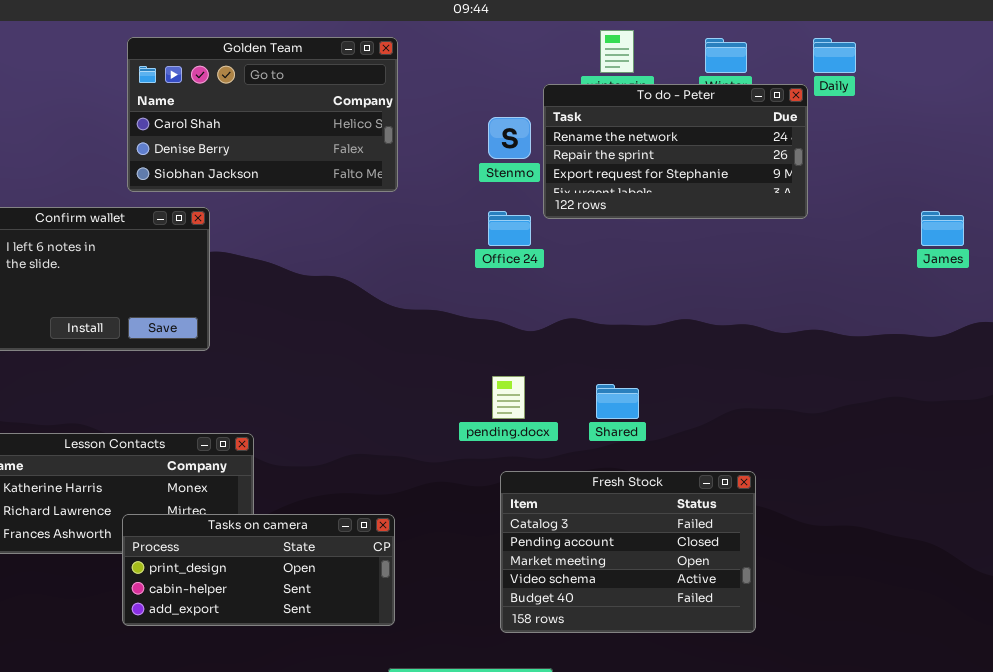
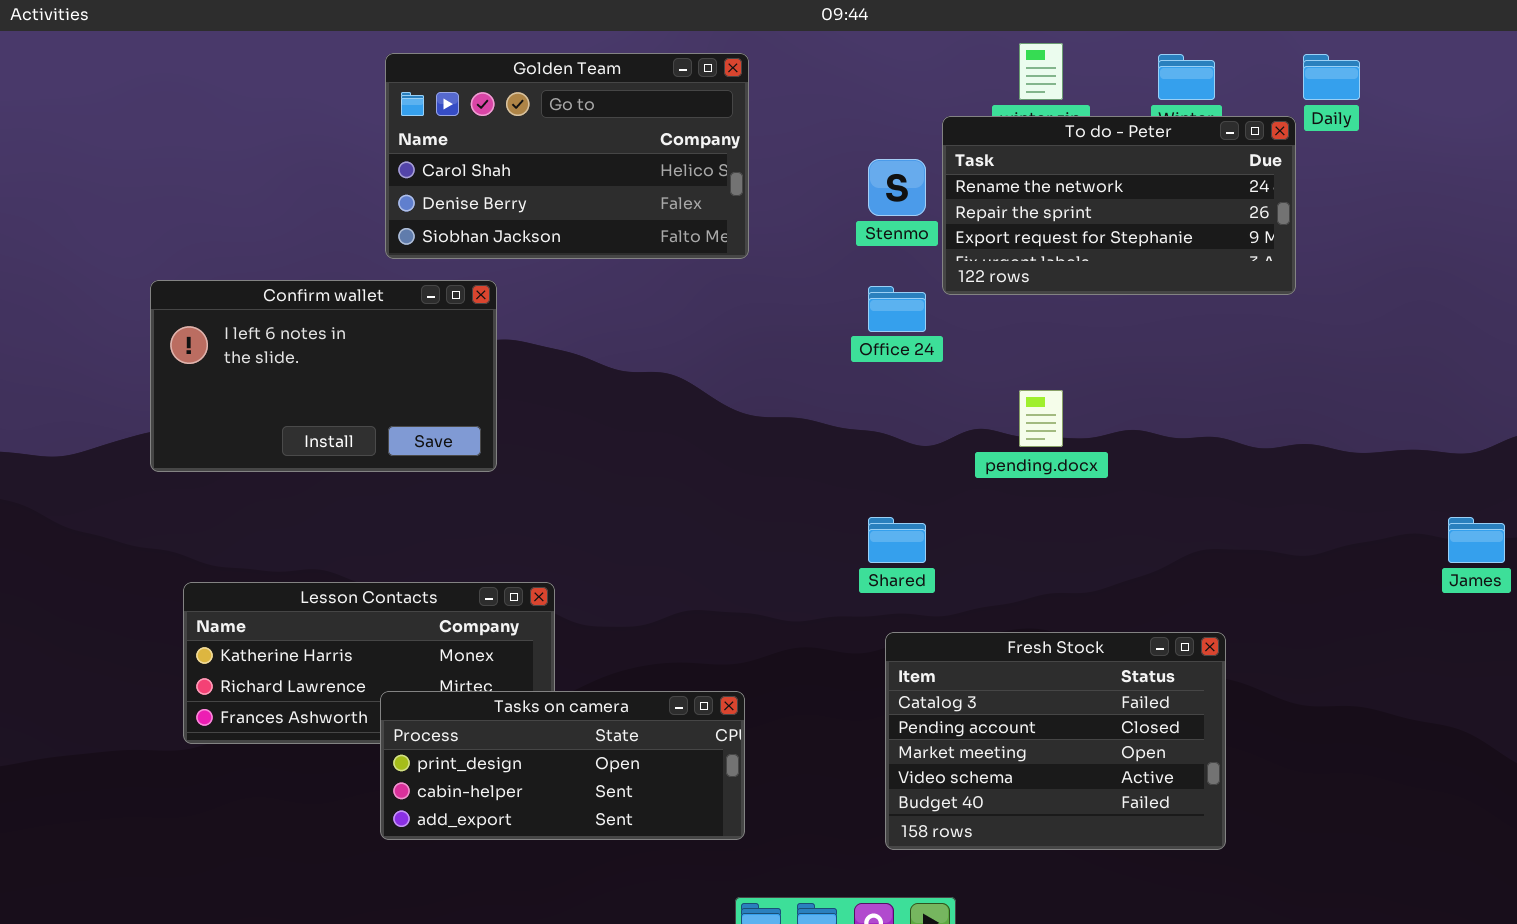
James: [921,211,964,246] -> [1448,517,1505,563], moved
pending.docx: [492,376,525,419] -> [1019,390,1063,447], moved
Shared: [596,384,639,419] -> [868,517,926,563], moved

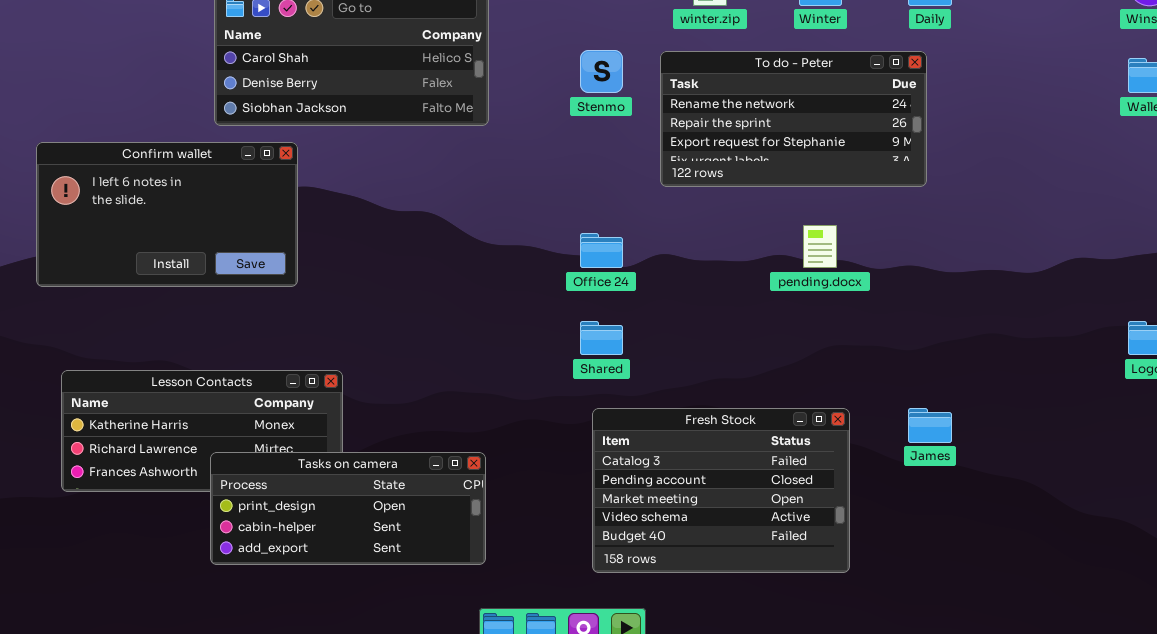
To do - Peter: [942,116,1296,295] -> [660,51,927,187], moved
Office 24: [868,286,926,332] -> [580,233,623,268], moved
pending.docx: [1019,390,1063,447] -> [803,225,837,268], moved
James: [1448,517,1505,563] -> [908,408,952,443], moved

